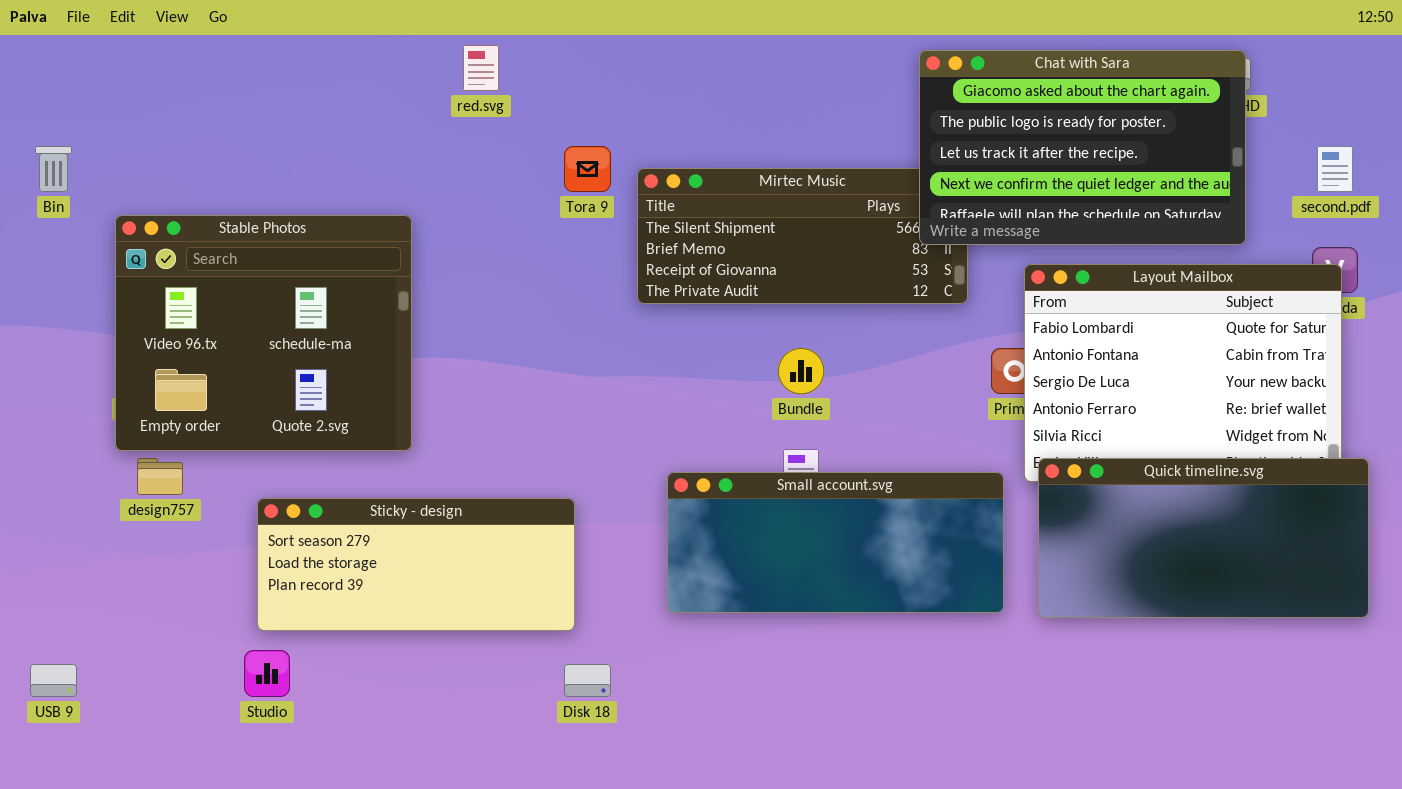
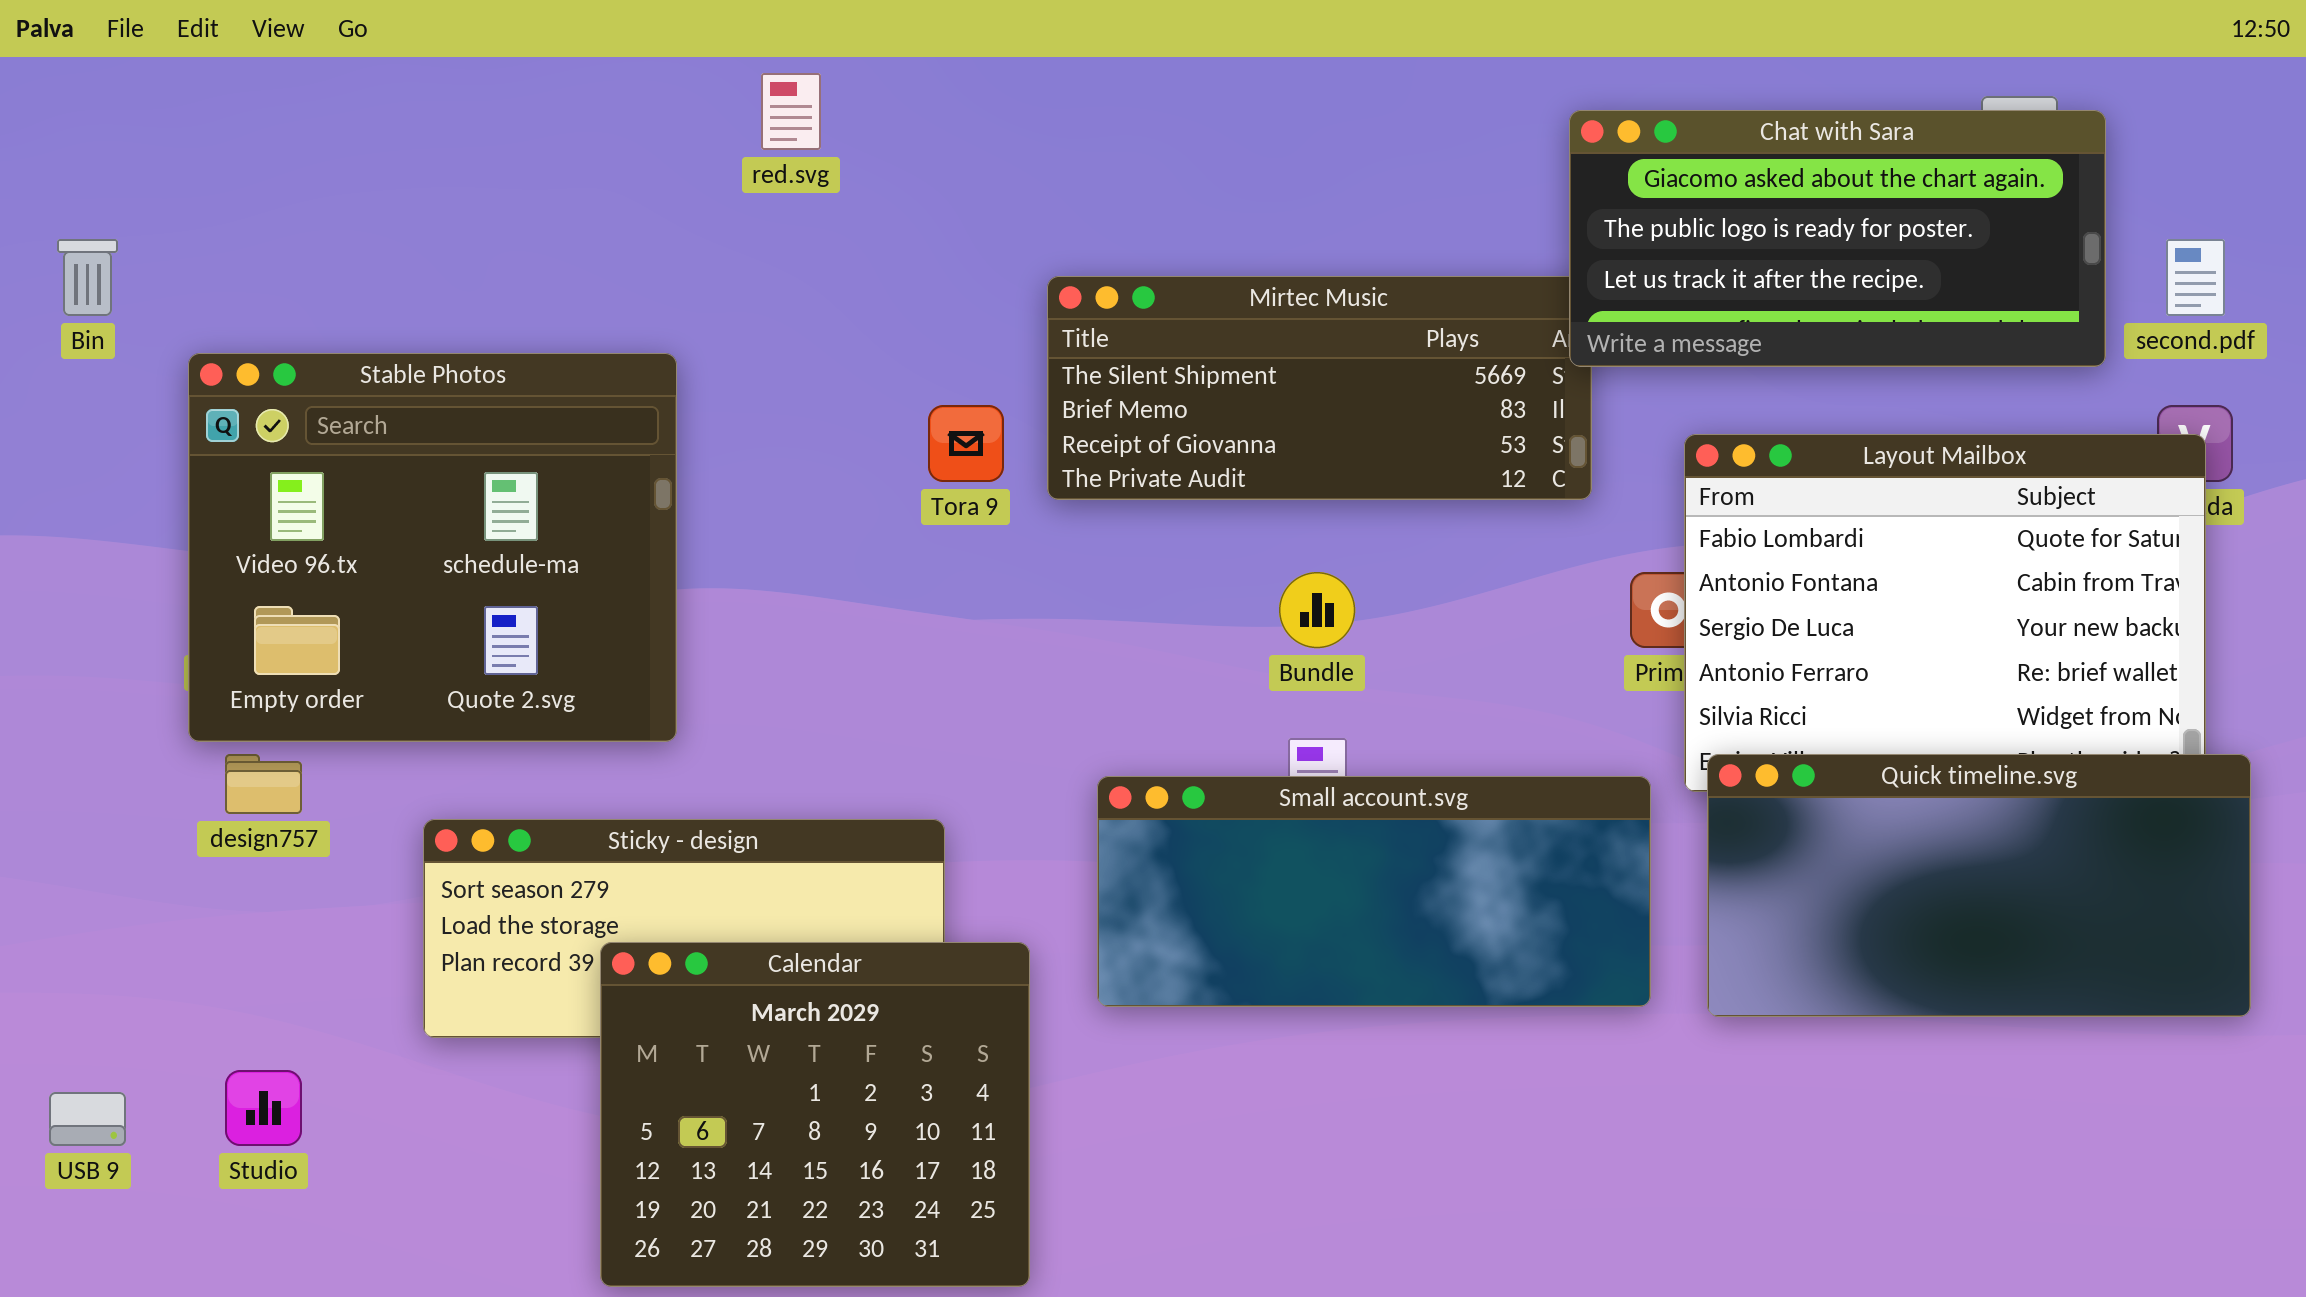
Chat with Sara: [919,50,1246,245] -> [1569,110,2106,367], moved, resized
Tora 9: [564,146,611,192] -> [928,405,1004,482], moved
Calendar: none -> [600,942,1030,1287], opened
Studio: [244,650,290,697] -> [225,1070,302,1146], moved

